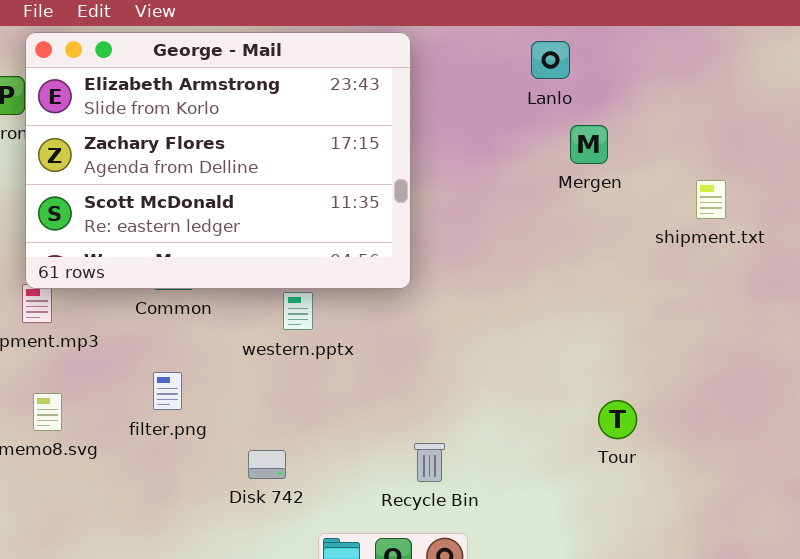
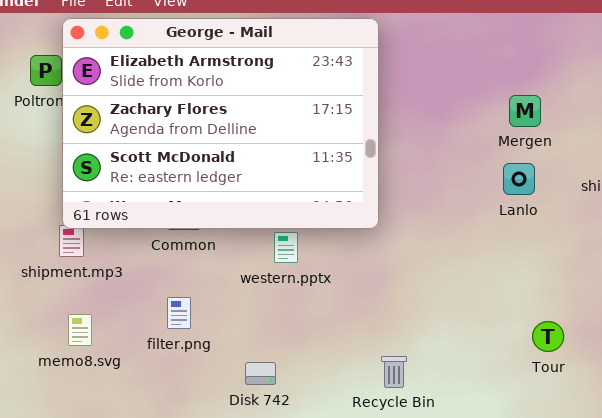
Lanlo: [531,41,570,79] -> [503,163,535,195], moved

